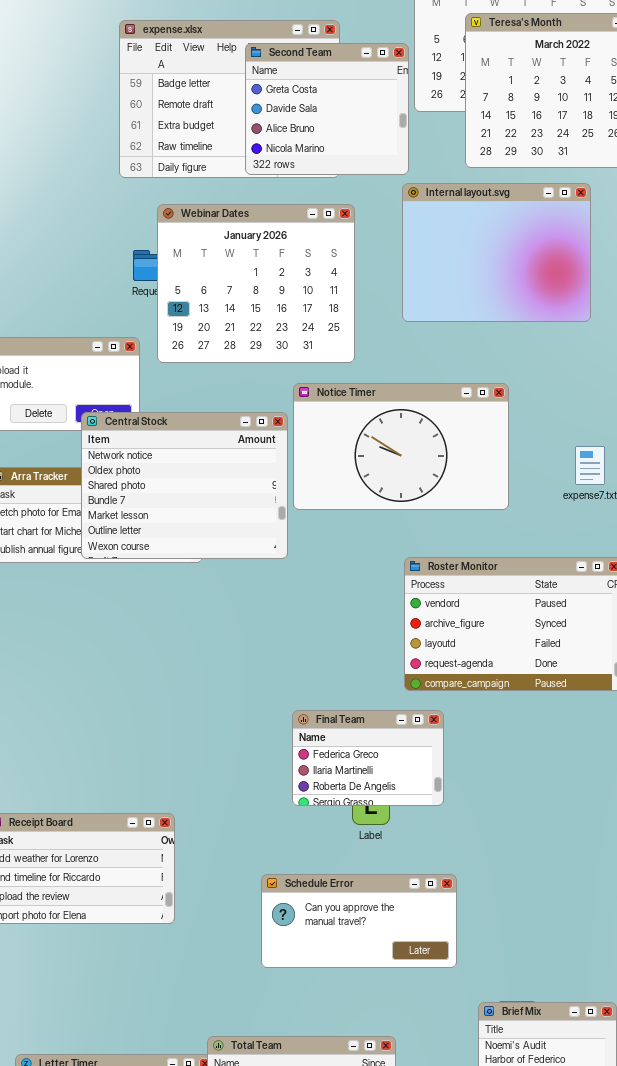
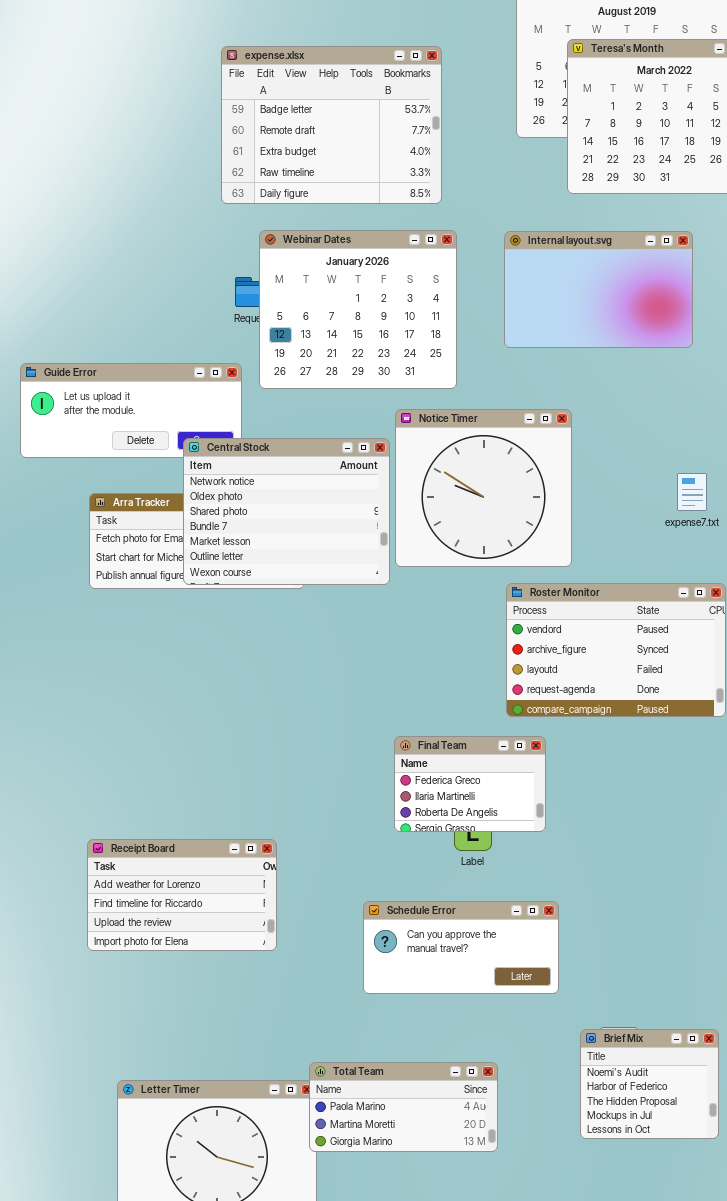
Second Team: [245,43,409,175] -> none, closed
Internal layout.svg: [402,183,591,322] -> [504,231,693,348], resized
Notice Timer: [293,383,509,510] -> [395,409,572,567], resized

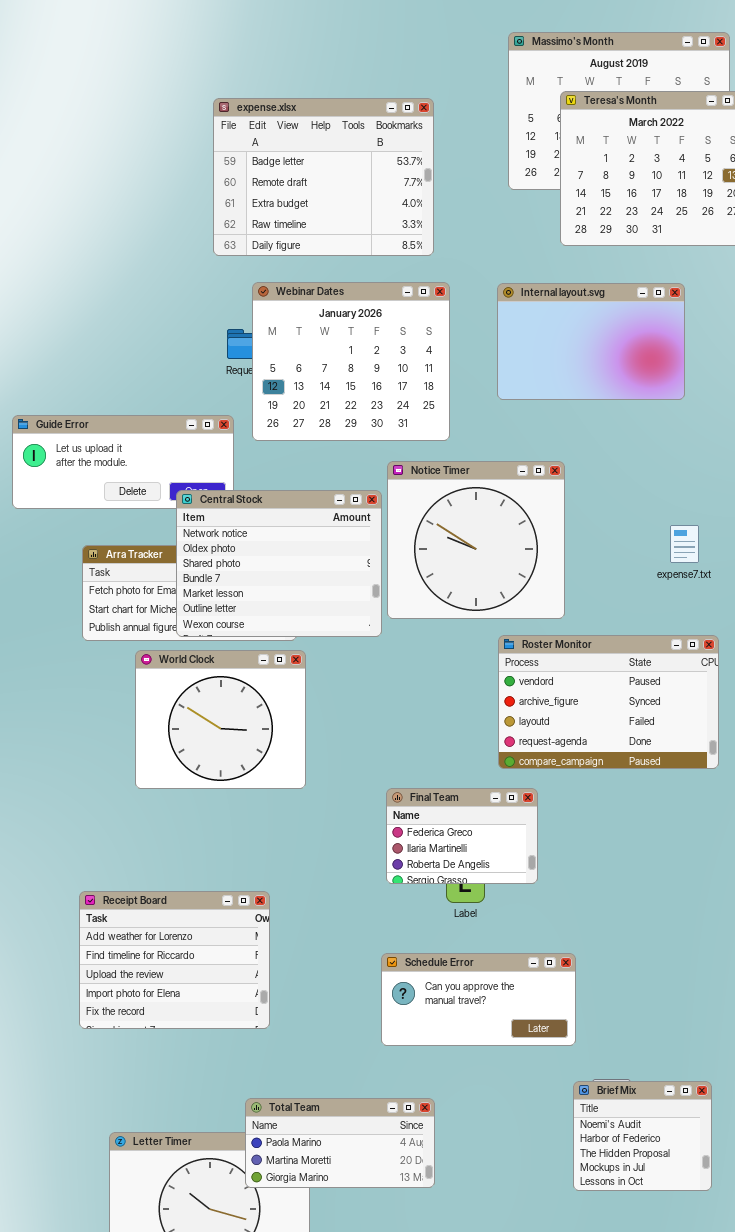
World Clock: none -> [135,650,306,789], opened
Receipt Board: [87,839,277,951] -> [79,891,270,1029], resized
Schedule Error: [363,901,559,994] -> [381,953,576,1046], moved
Total Team: [309,1062,498,1152] -> [245,1098,435,1188], moved

